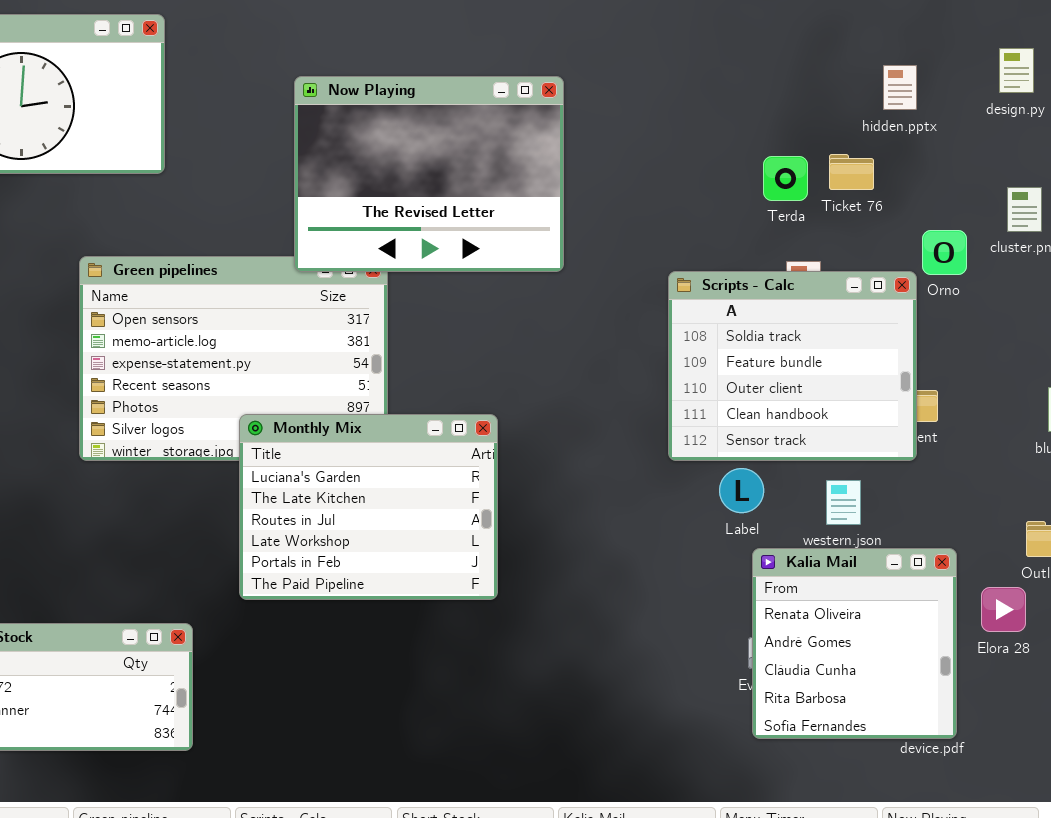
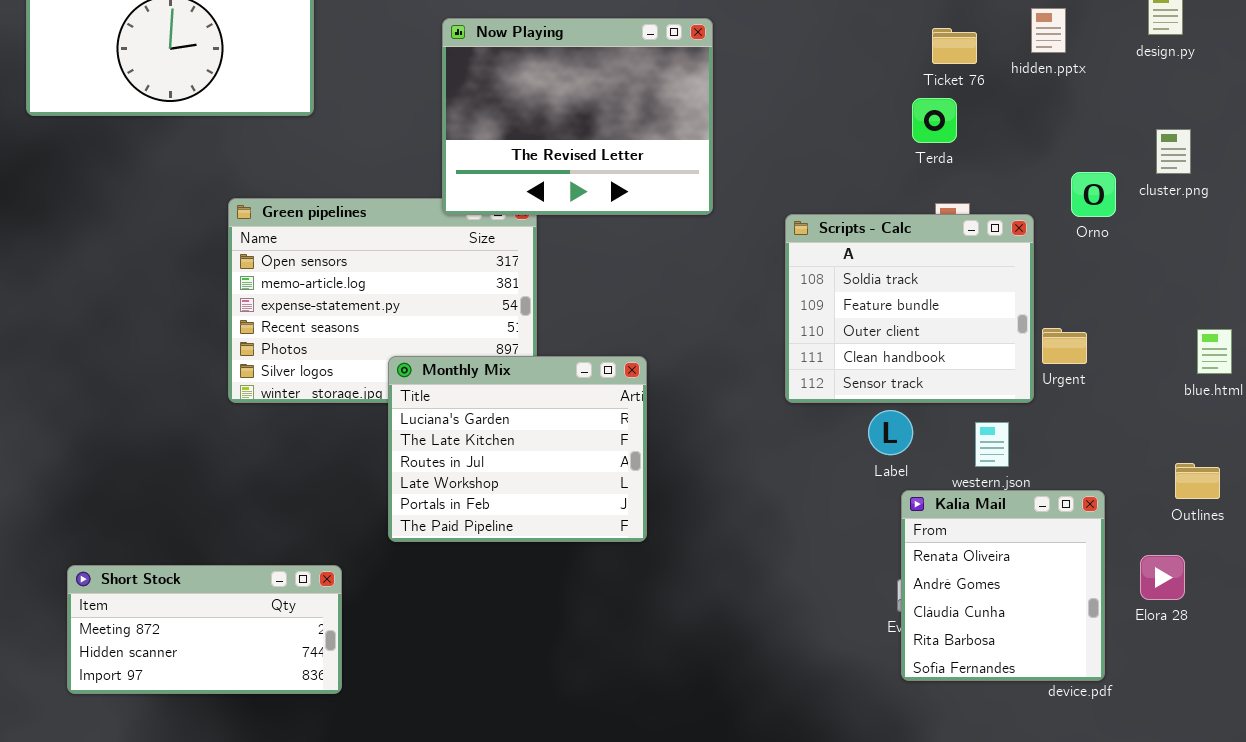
Ticket 76: [829,154,874,190] -> [932,28,977,64], moved
Scripts - Calc: [668,271,917,461] -> [785,214,1034,403], moved
Elora 28: [981,587,1026,632] -> [1140,555,1185,600], moved

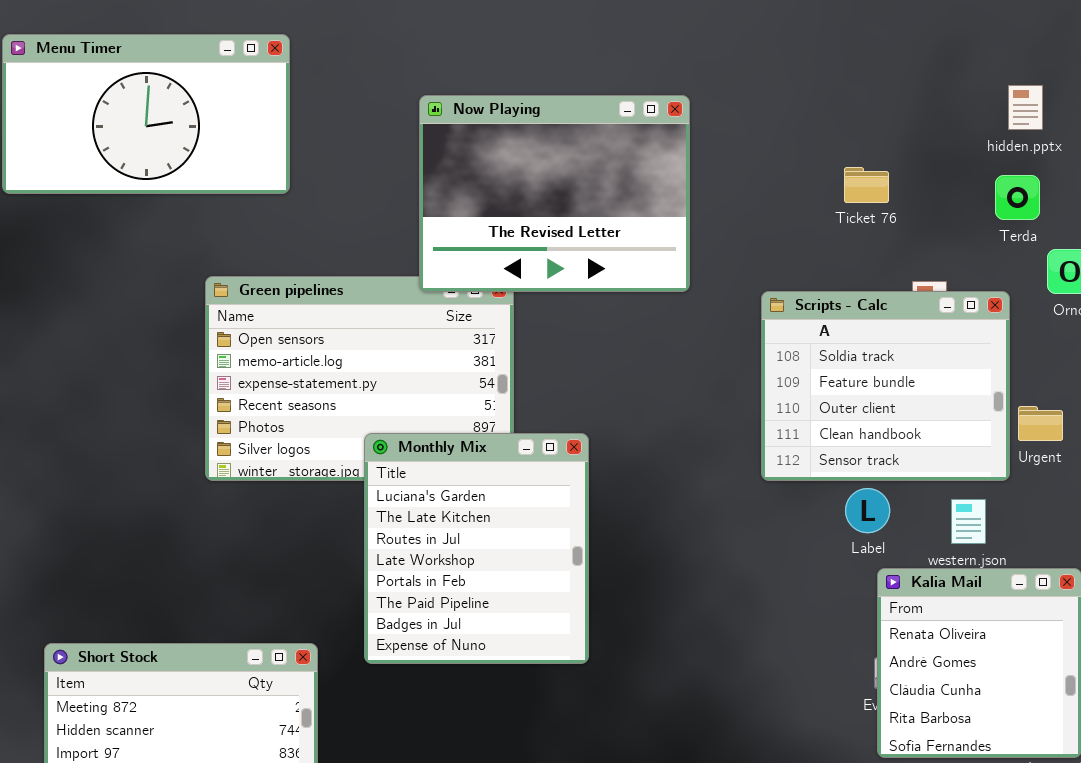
Ticket 76: [932,28,977,64] -> [844,167,889,203], moved
Terda: [912,98,957,143] -> [995,175,1040,220], moved
Monthly Mix: [388,356,647,542] -> [364,433,589,664], resized

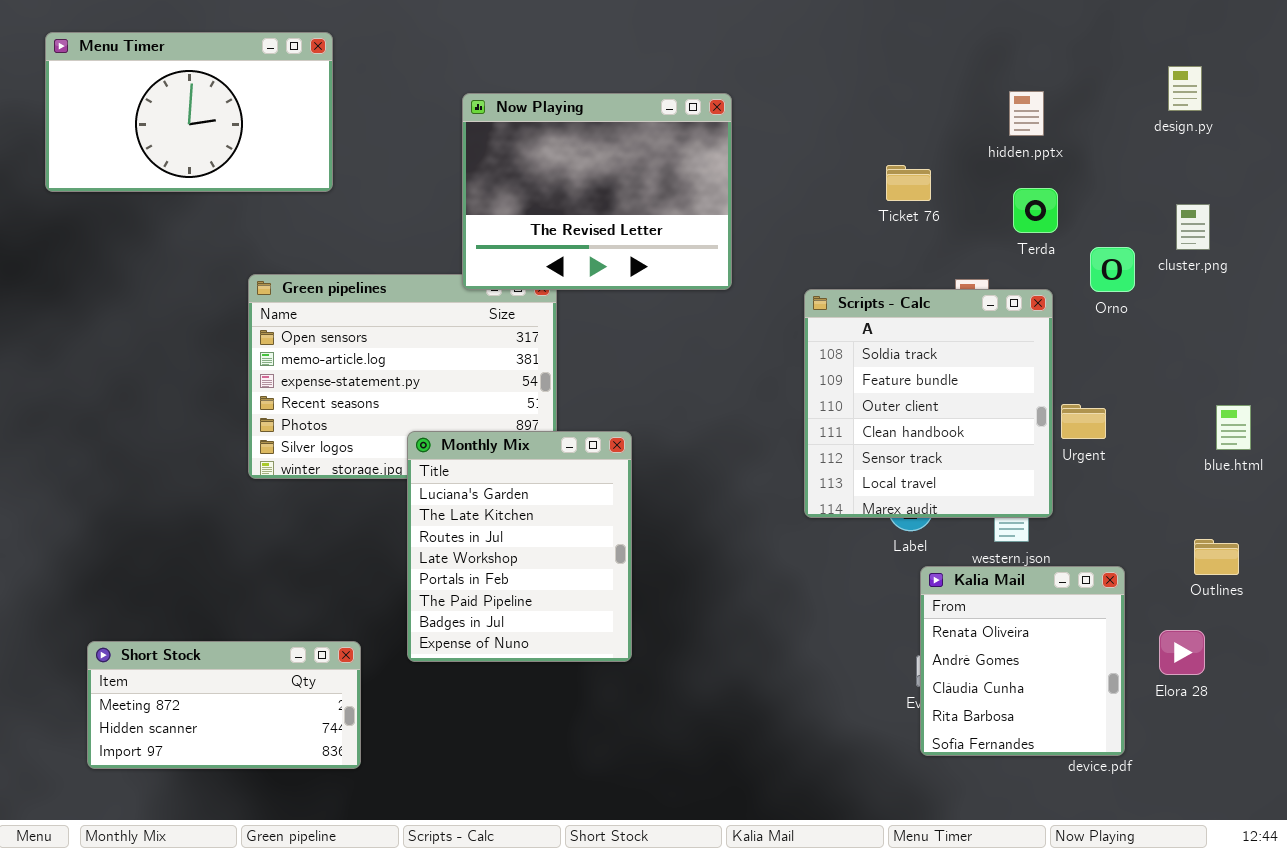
hidden.pptx: [1008,85,1043,130] -> [1009,91,1044,136], moved
Terda: [995,175,1040,220] -> [1013,188,1058,233], moved
Scripts - Calc: [761,291,1010,481] -> [804,289,1053,518], resized

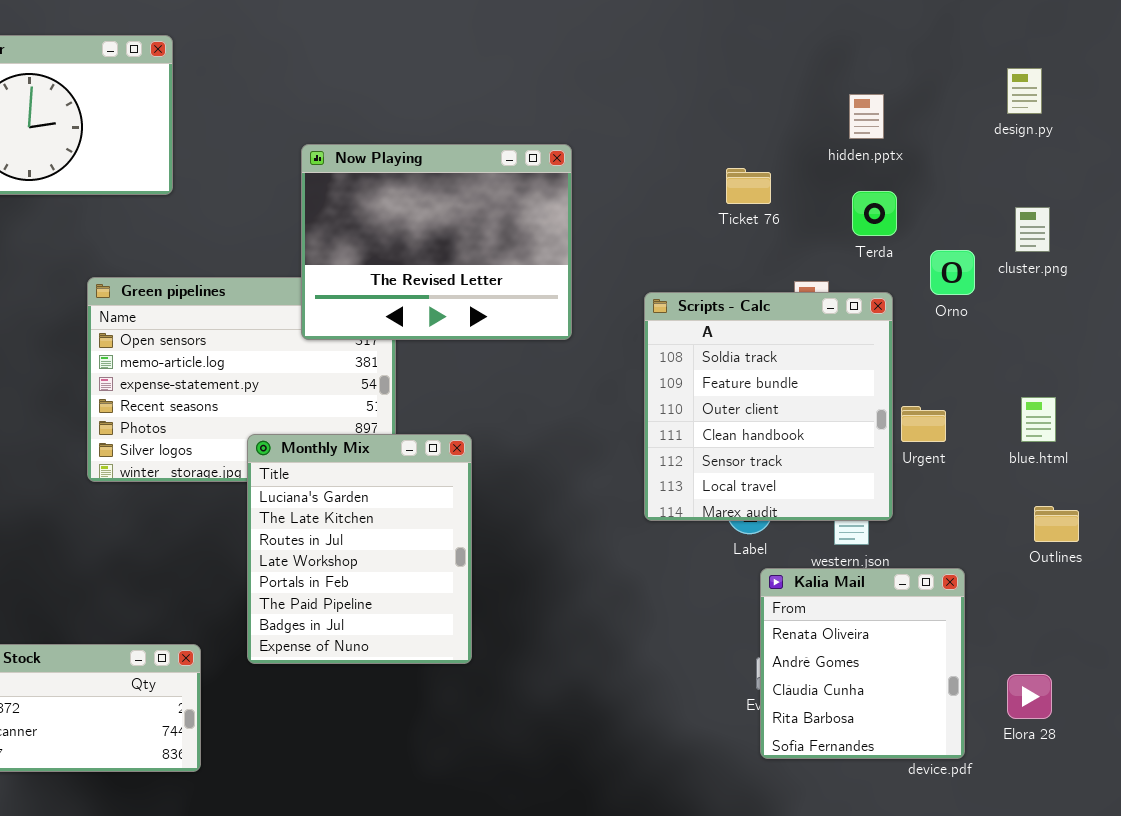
Now Playing: [462,93,732,290] -> [301,144,572,340], moved
blue.html: [1216,405,1251,450] -> [1021,397,1056,442], moved
Outlines: [1194,539,1239,575] -> [1034,506,1079,542], moved
Elora 28: [1159,630,1205,675] -> [1007,674,1052,719], moved

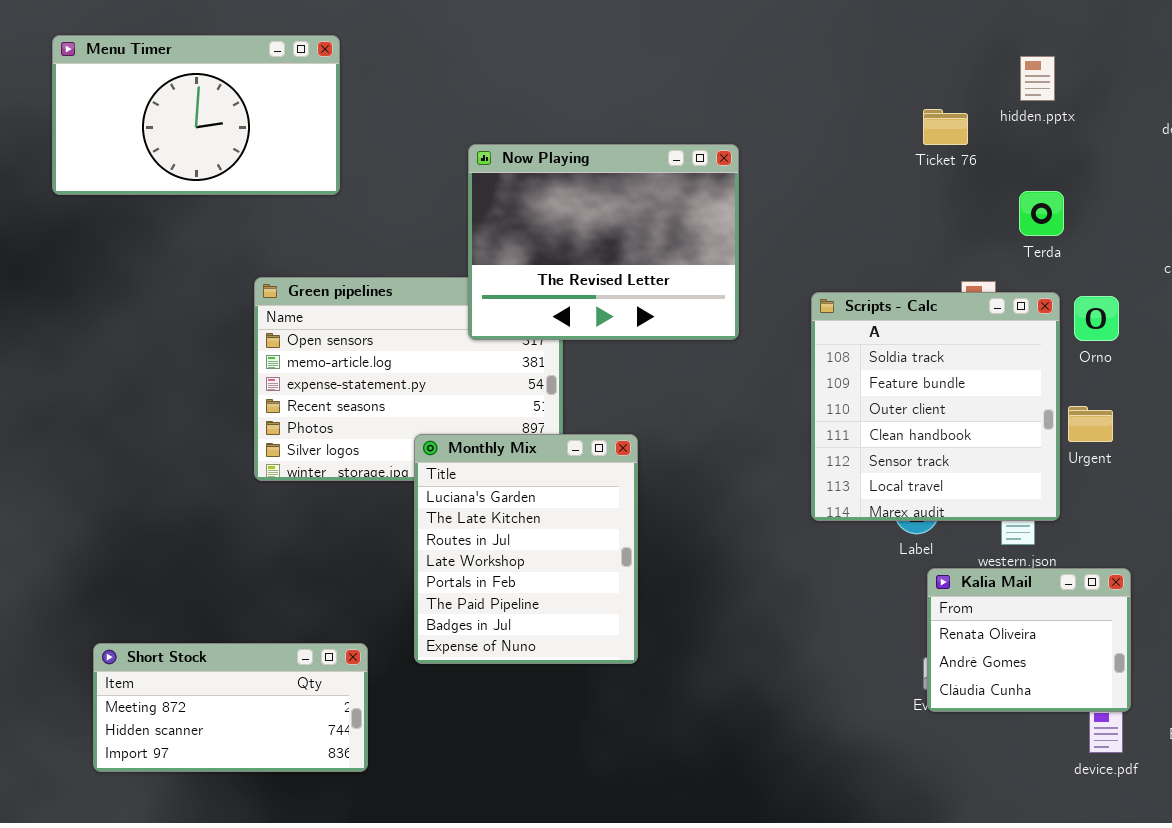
hidden.pptx: [849,94,884,139] -> [1020,56,1055,101], moved
Ticket 76: [726,168,771,204] -> [923,109,968,145], moved
Orno: [930,250,975,295] -> [1074,296,1119,341], moved
Kalia Mail: [760,568,965,759] -> [927,568,1131,712], resized

